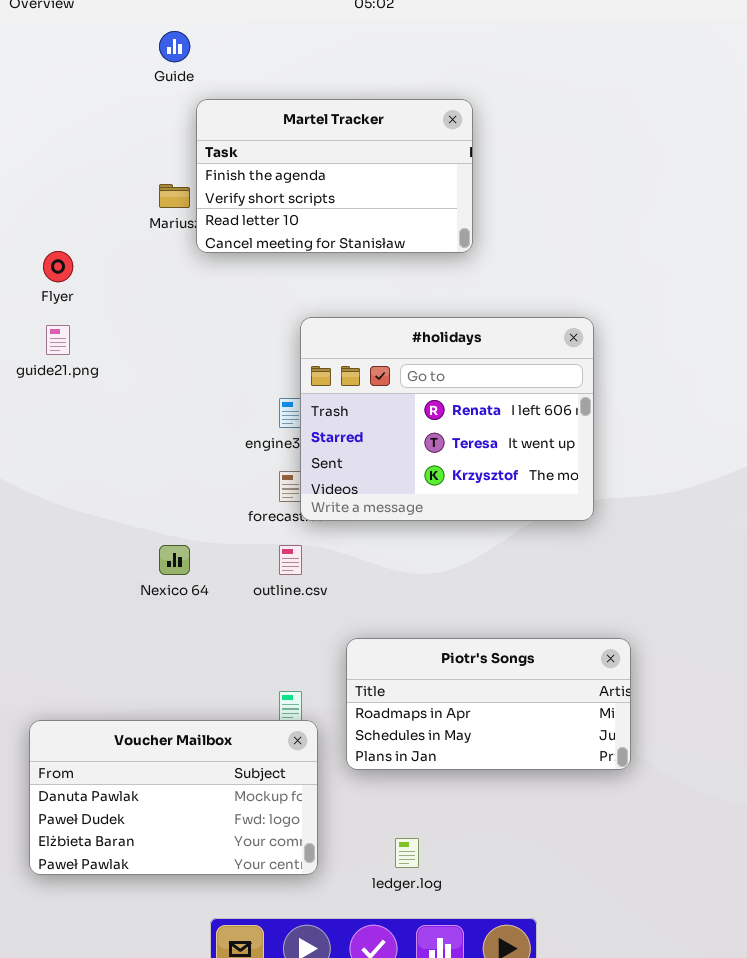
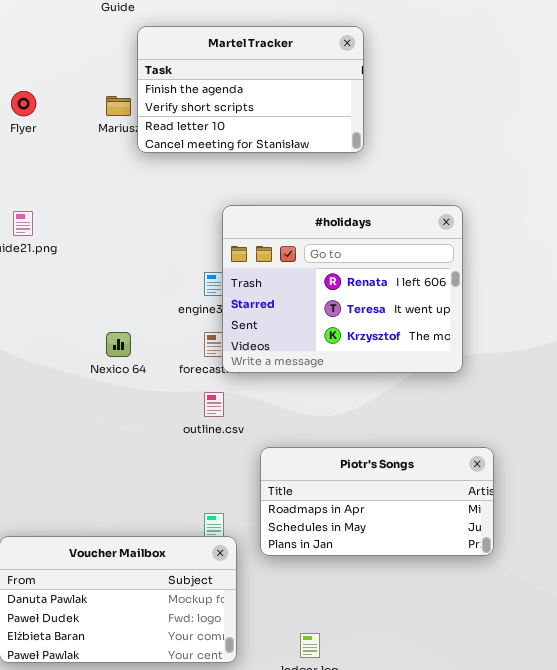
Flyer: [43,251,73,282] -> [11,91,36,116], moved
Nexico 64: [159,545,190,575] -> [106,332,131,357], moved
Piotr's Songs: [346,638,631,770] -> [260,447,494,556], moved

